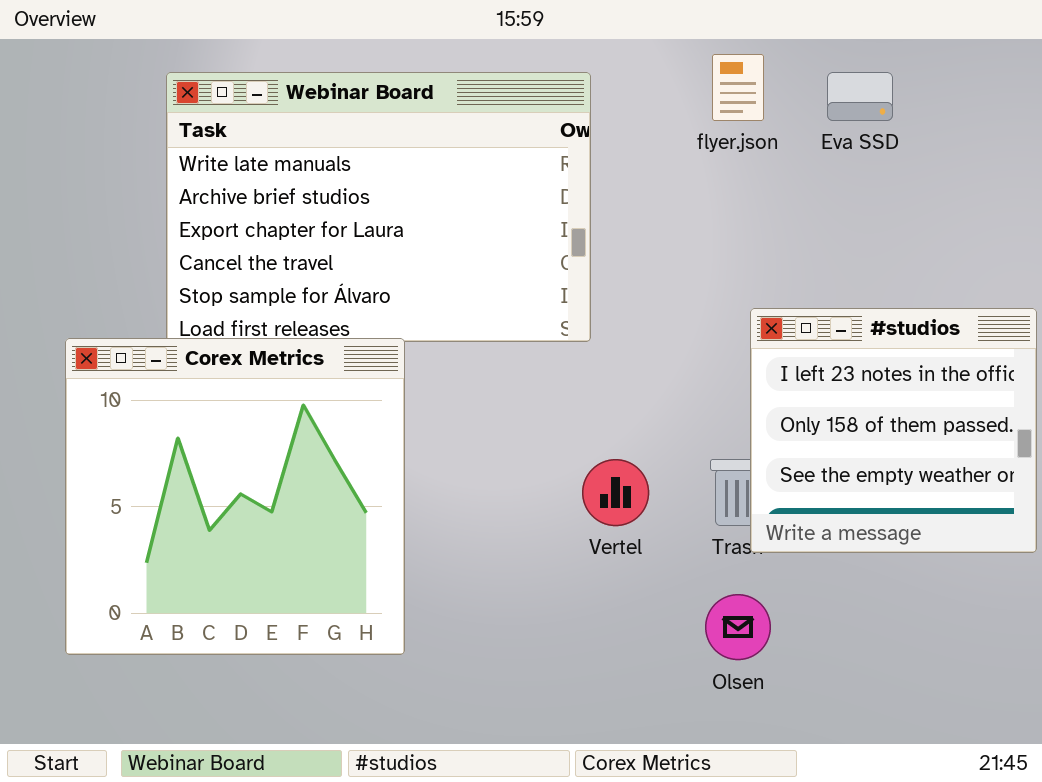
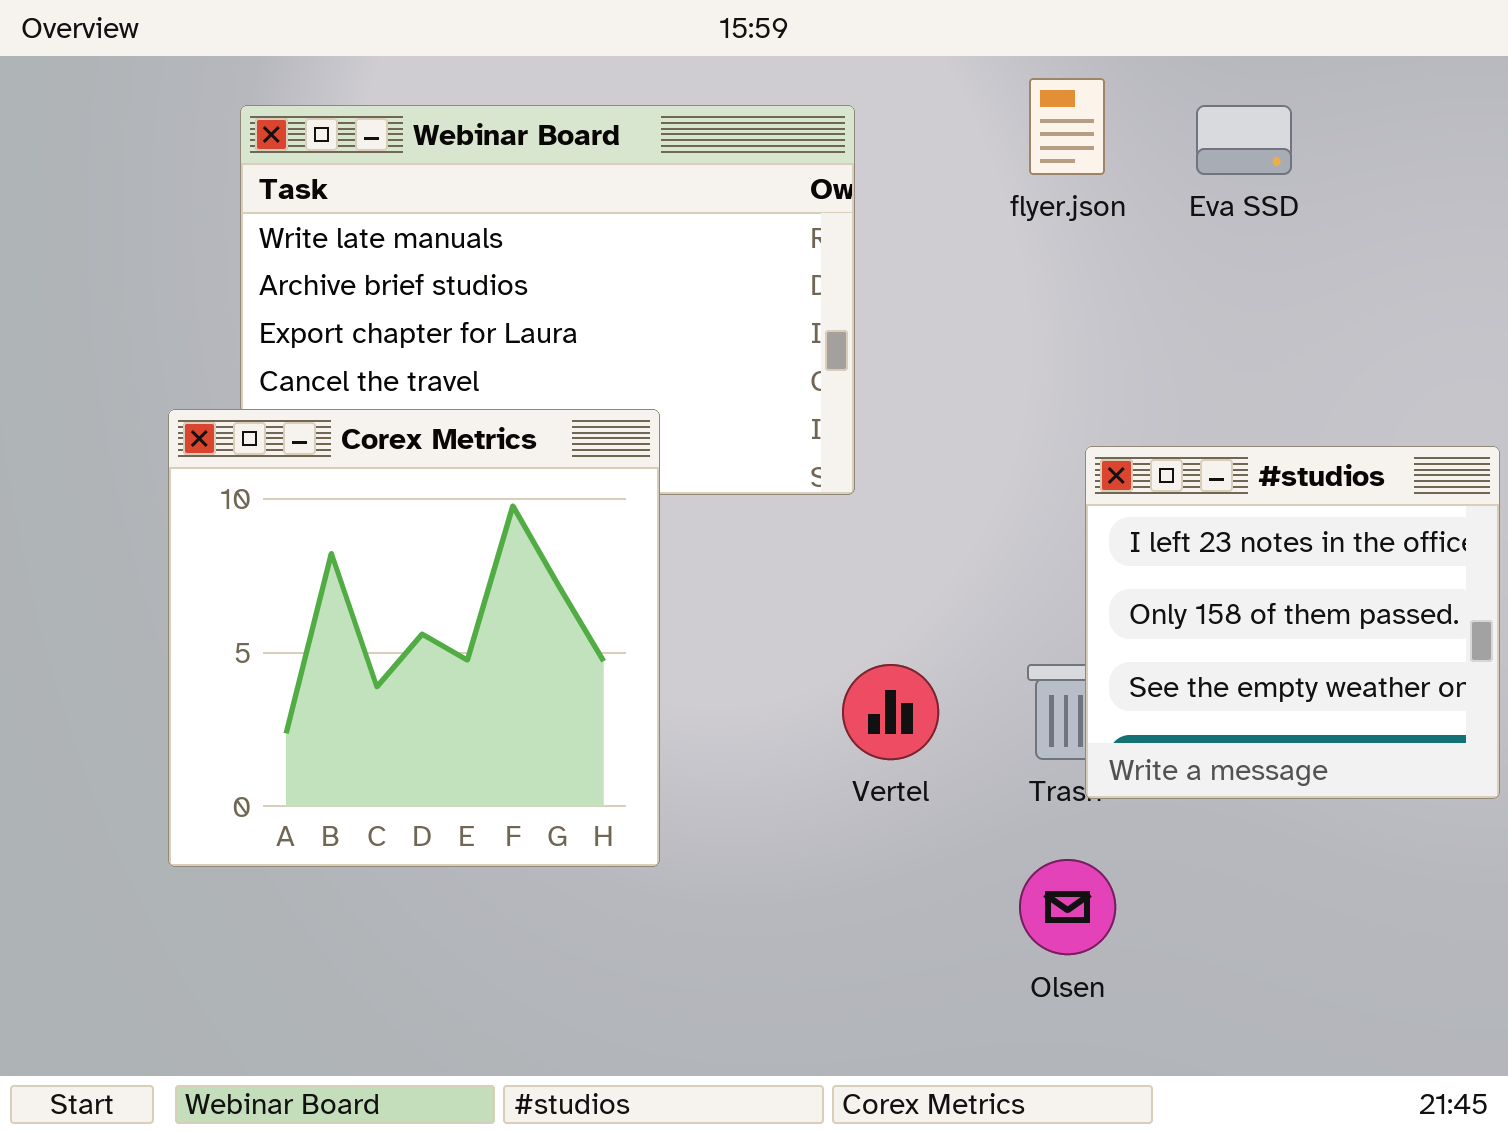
Corex Metrics: [65,338,405,655] -> [168,409,660,867], moved

